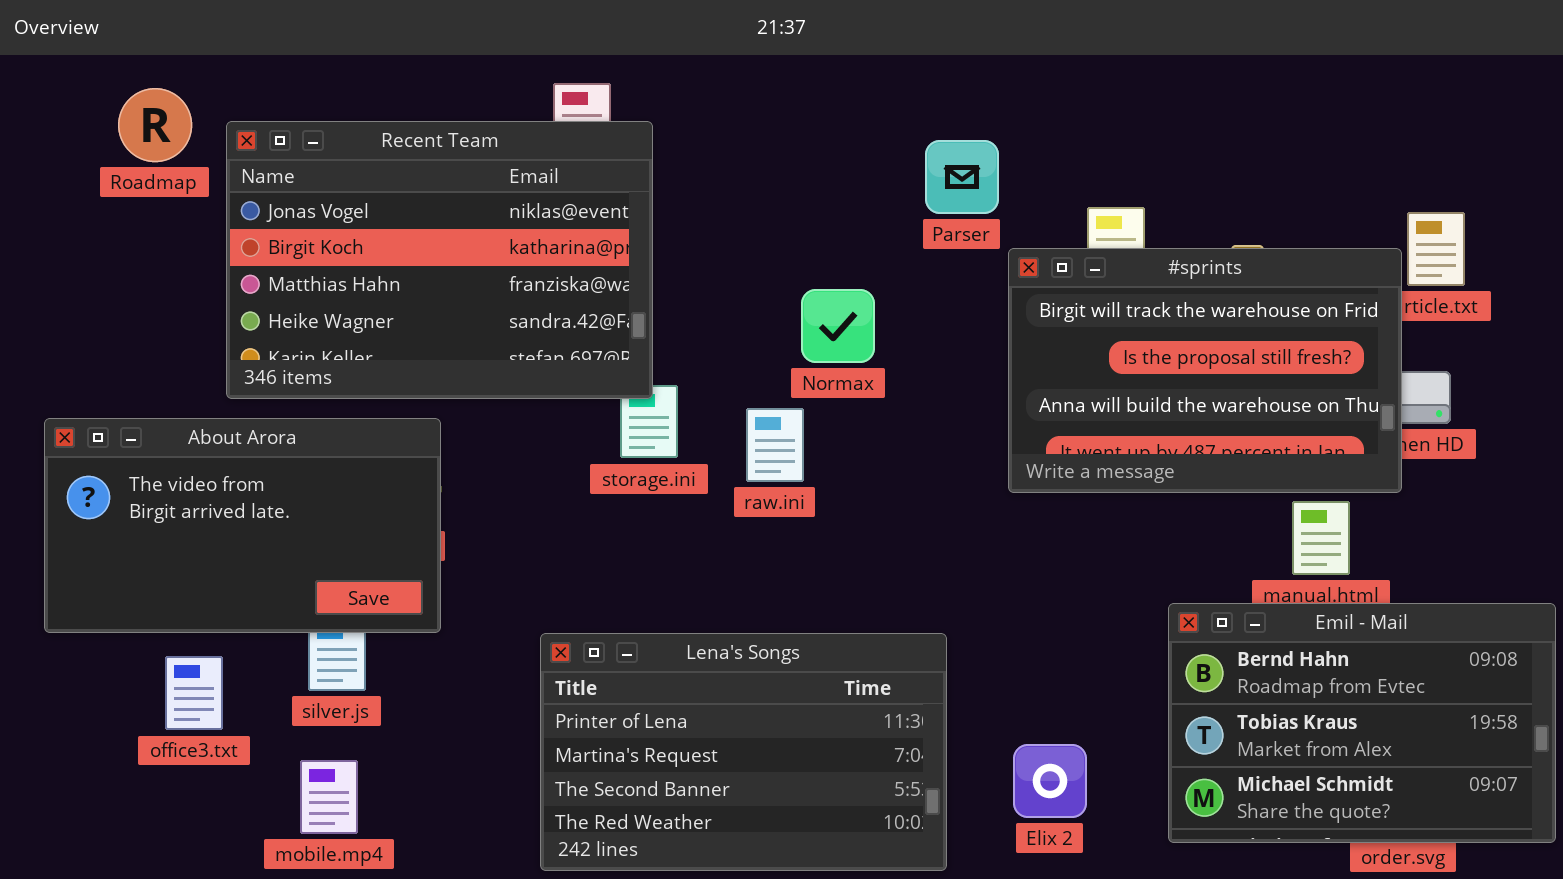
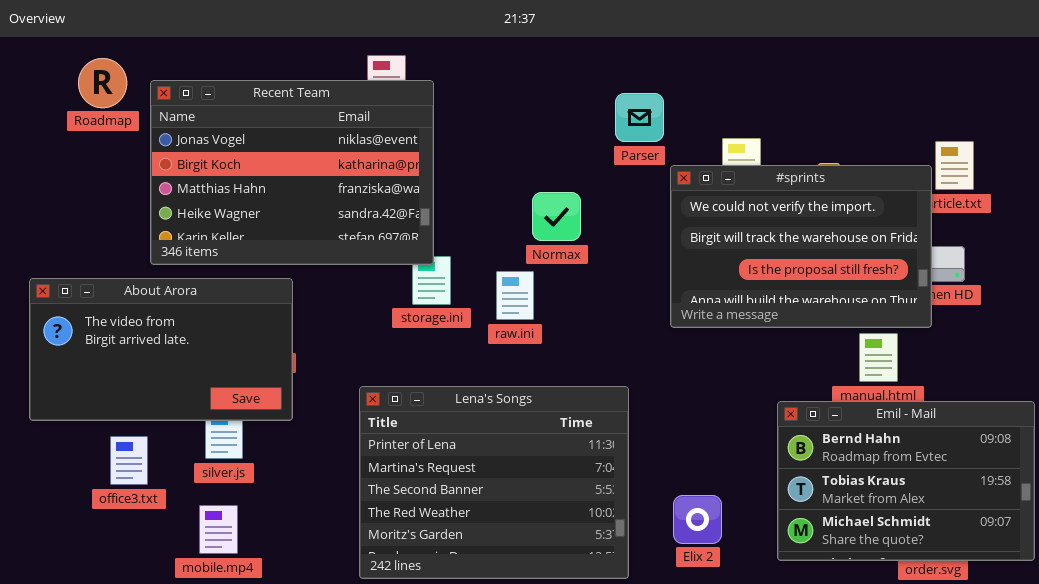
#sprints: [1008,248,1402,493] -> [670,165,932,328], scrolled up 1 row
Lena's Songs: [540,633,947,871] -> [359,386,629,579], resized

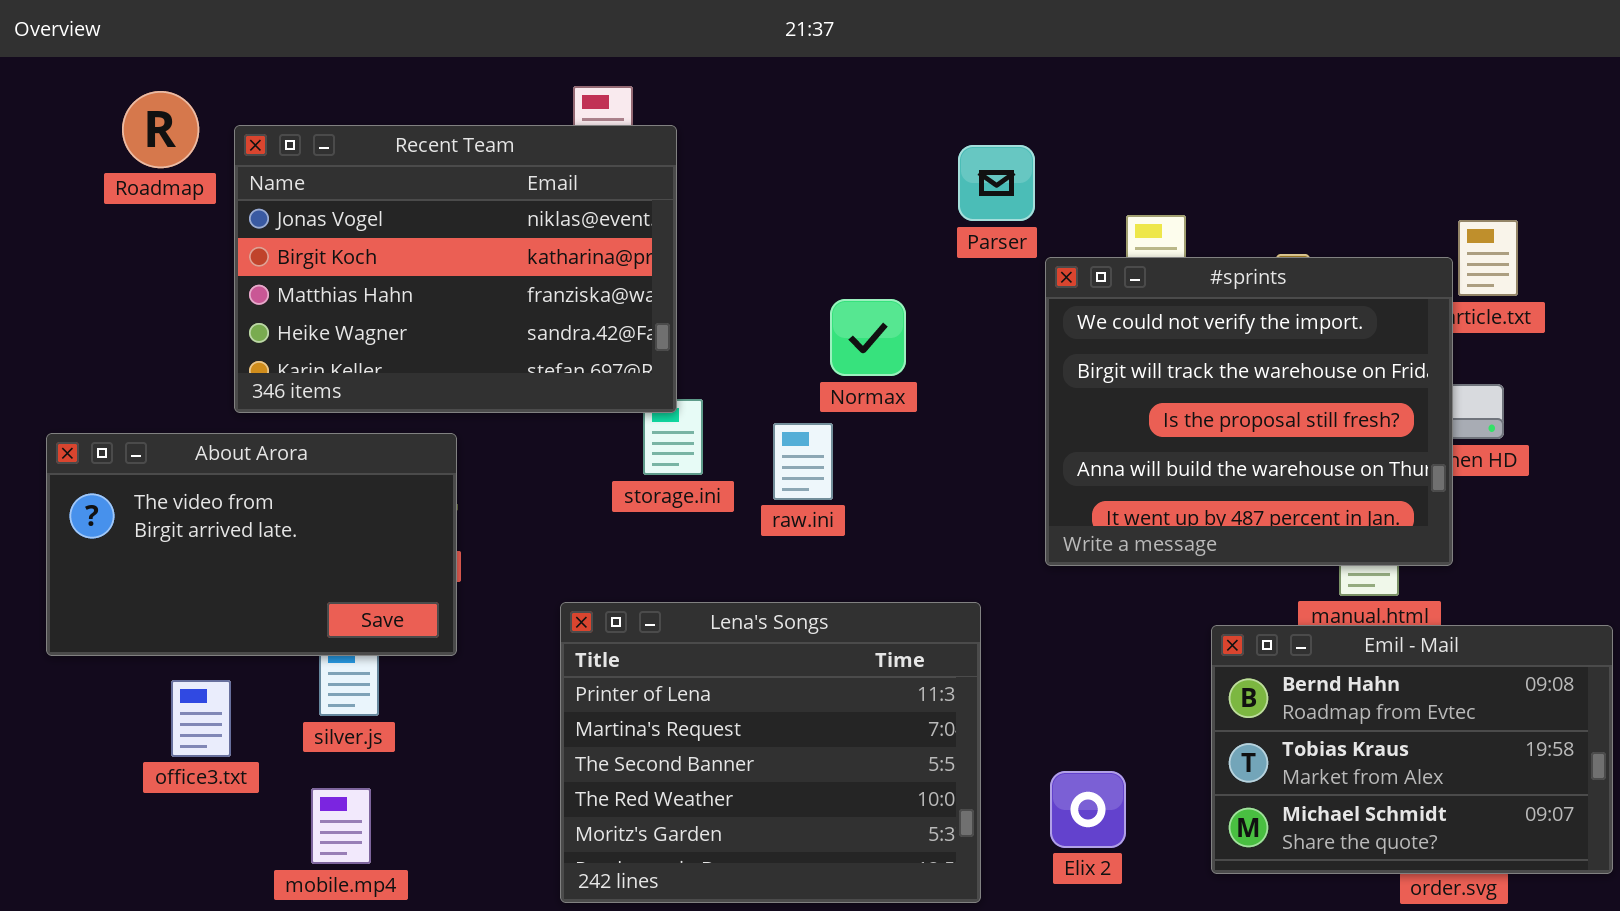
#sprints: [670,165,932,328] -> [1045,257,1453,566], resized

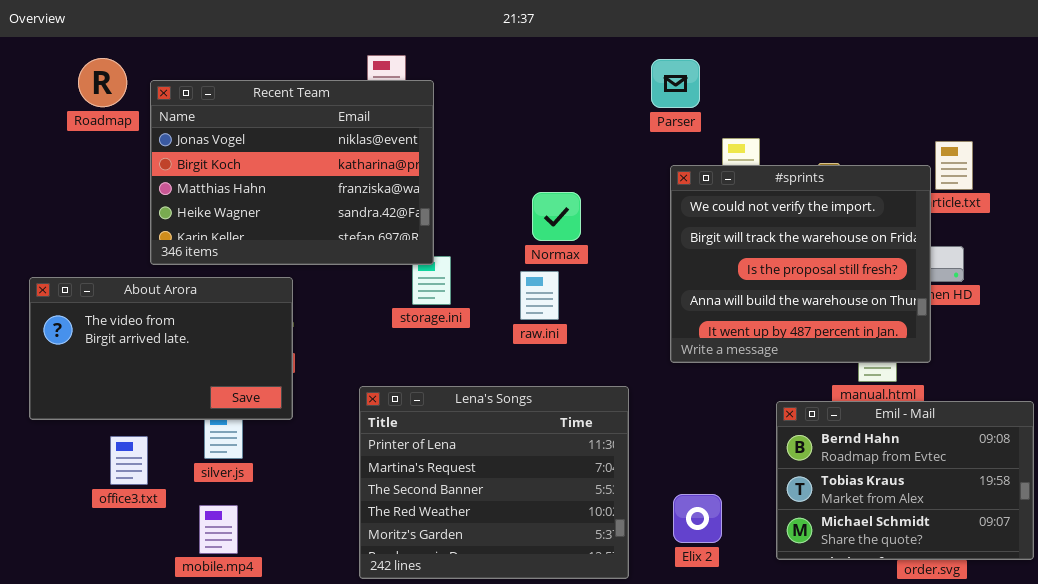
Parser: [958,145,1035,221] -> [651,59,700,108], moved
raw.ini: [773,423,833,500] -> [520,271,559,320], moved

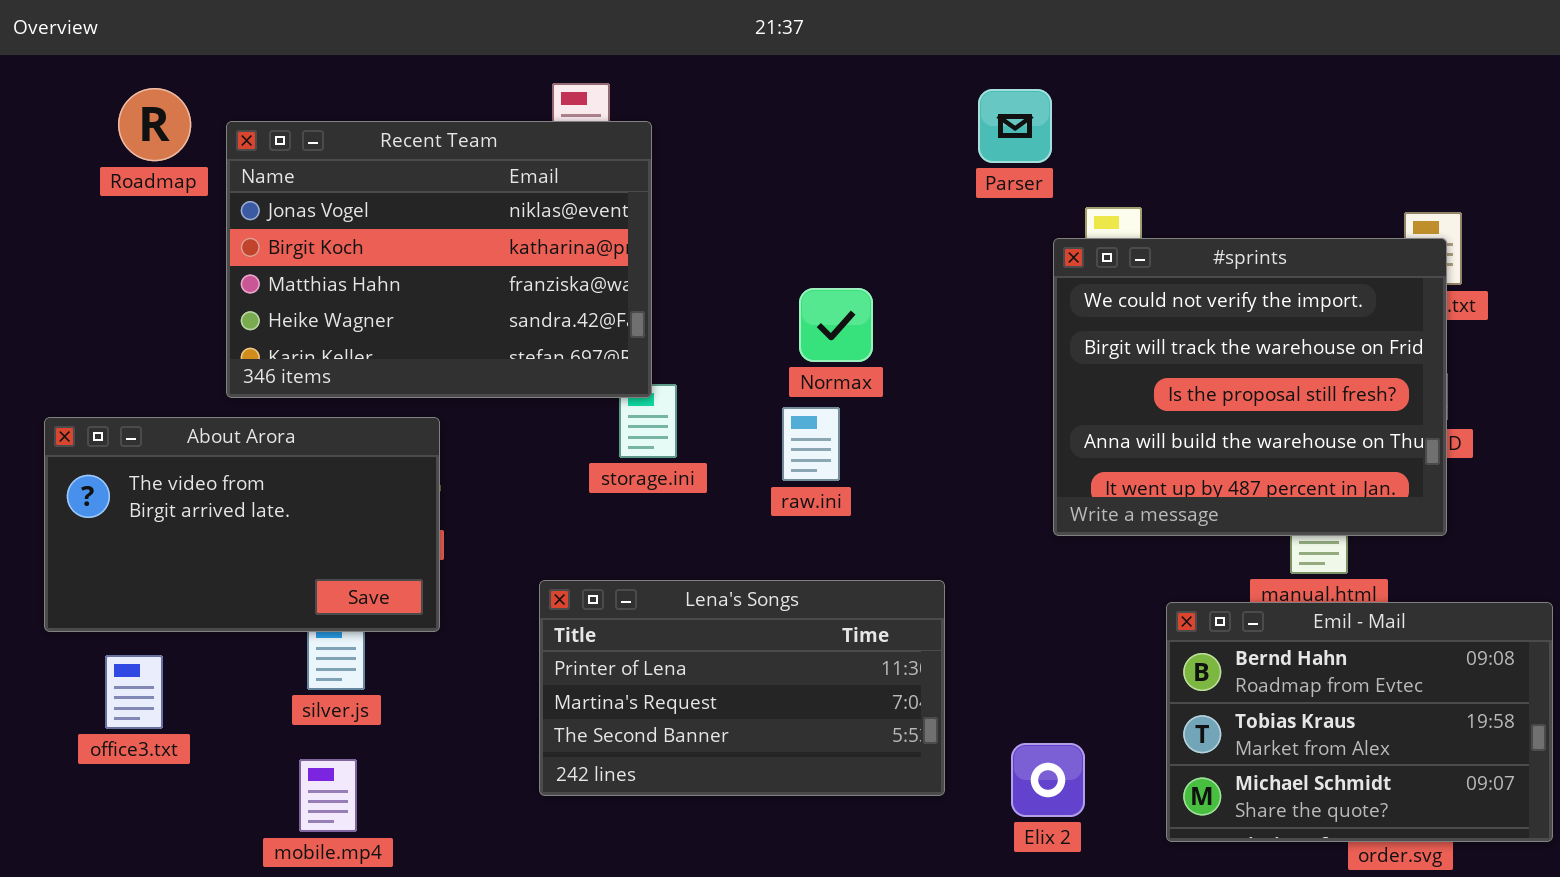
#sprints: [670,165,931,363] -> [1053,238,1447,536], moved
Lena's Songs: [359,386,629,579] -> [539,580,945,796], resized
office3.txt: [110,436,148,485] -> [105,655,163,729], moved

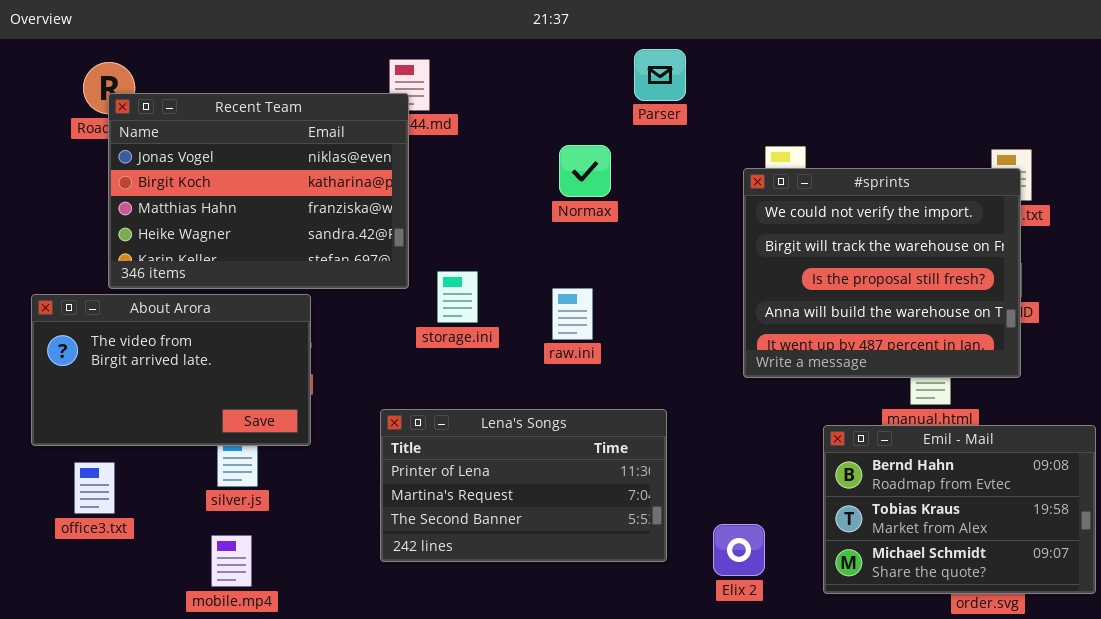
Parser: [978,89,1052,163] -> [634,49,686,101], moved
Recent Team: [226,121,652,398] -> [108,93,409,289], moved
Normax: [799,288,873,362] -> [559,145,611,197], moved

